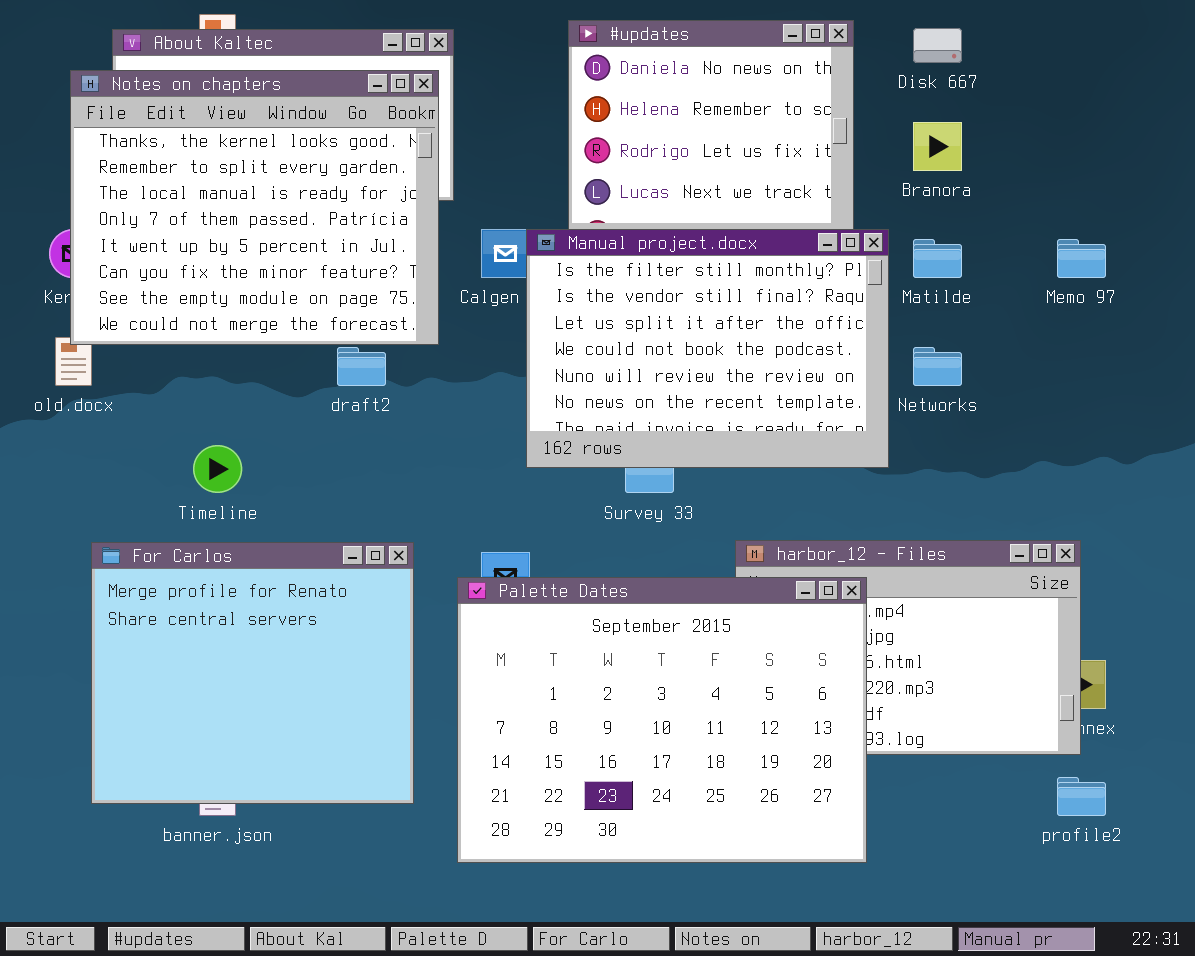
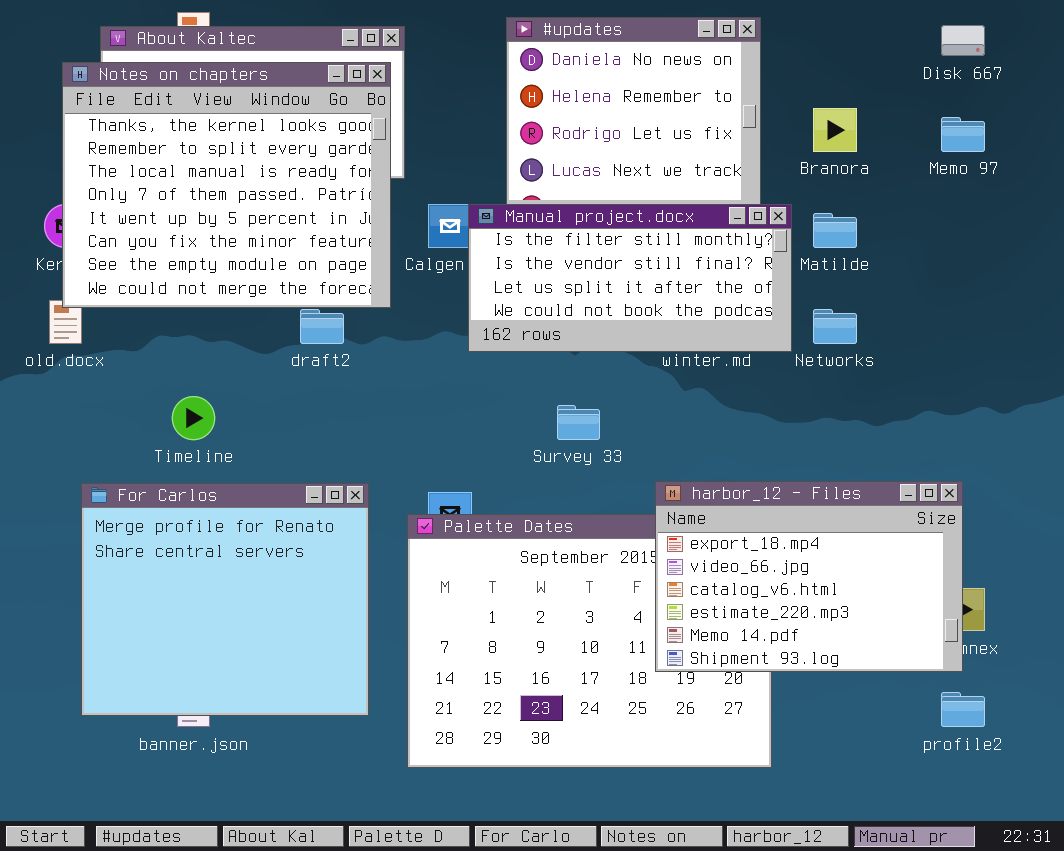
Disk 667: [913,28,962,63] -> [941,25,985,56], moved
Manual project.docx: [526,229,889,468] -> [468,204,792,352], resized
Memo 97: [1057,239,1106,278] -> [941,117,985,152], moved
harbor_12 - Files: [735,540,1081,755] -> [655,481,963,672], raised

